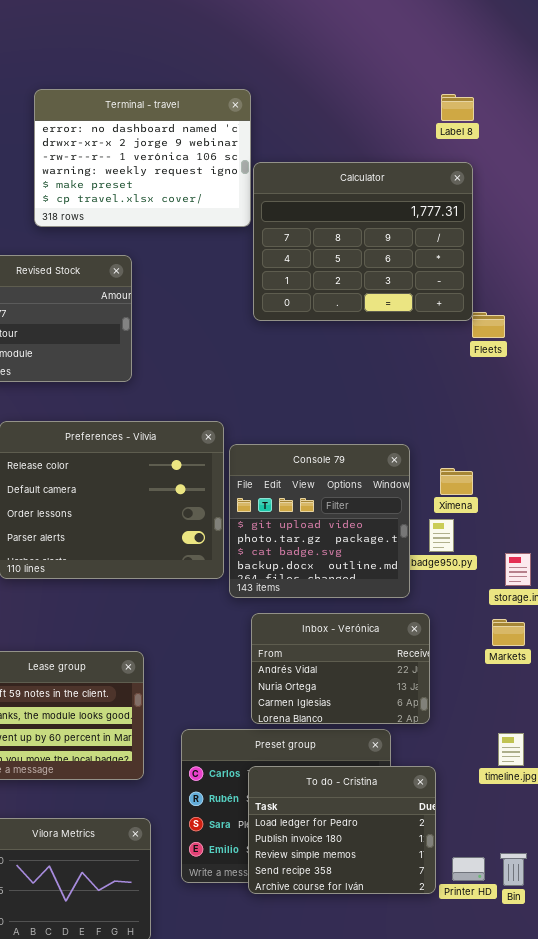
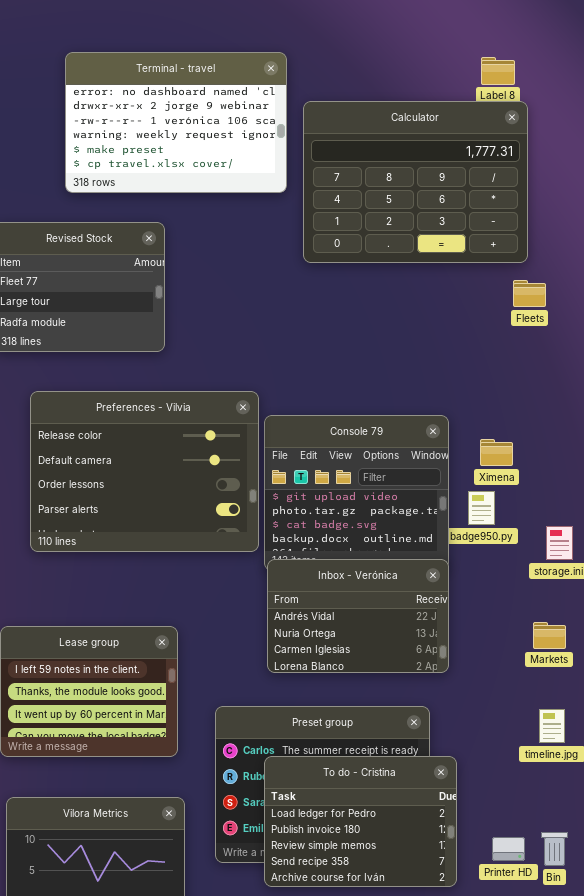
Calculator: [253,162,473,321] -> [303,101,528,263], moved
Inbox - Verónica: [251,613,430,724] -> [267,559,449,673], moved
Markets: [492,619,525,646] -> [533,622,566,649], moved
To do - Cristina: [248,766,436,894] -> [264,756,457,887], moved

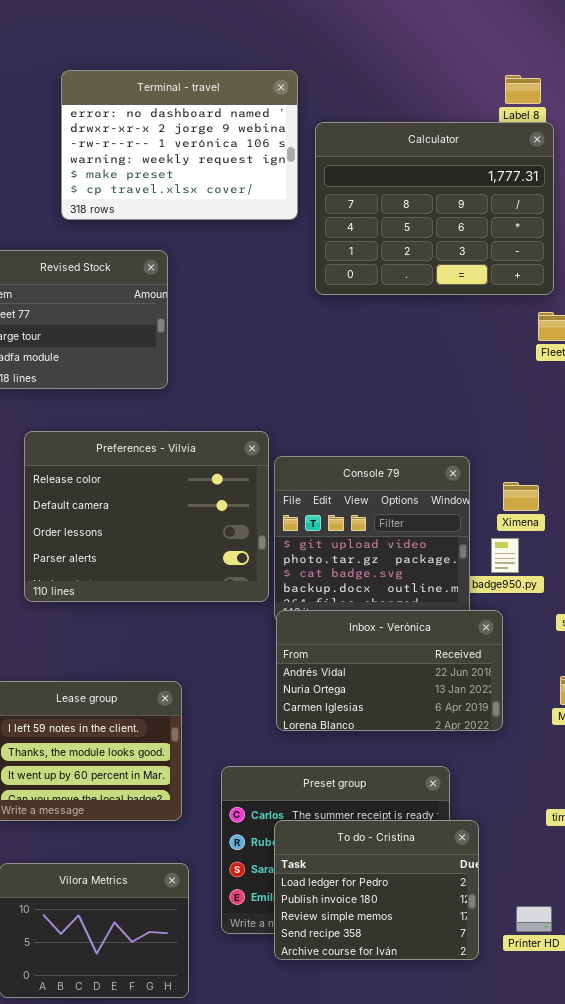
Inbox - Verónica: [267,559,449,673] -> [276,610,503,731], resized

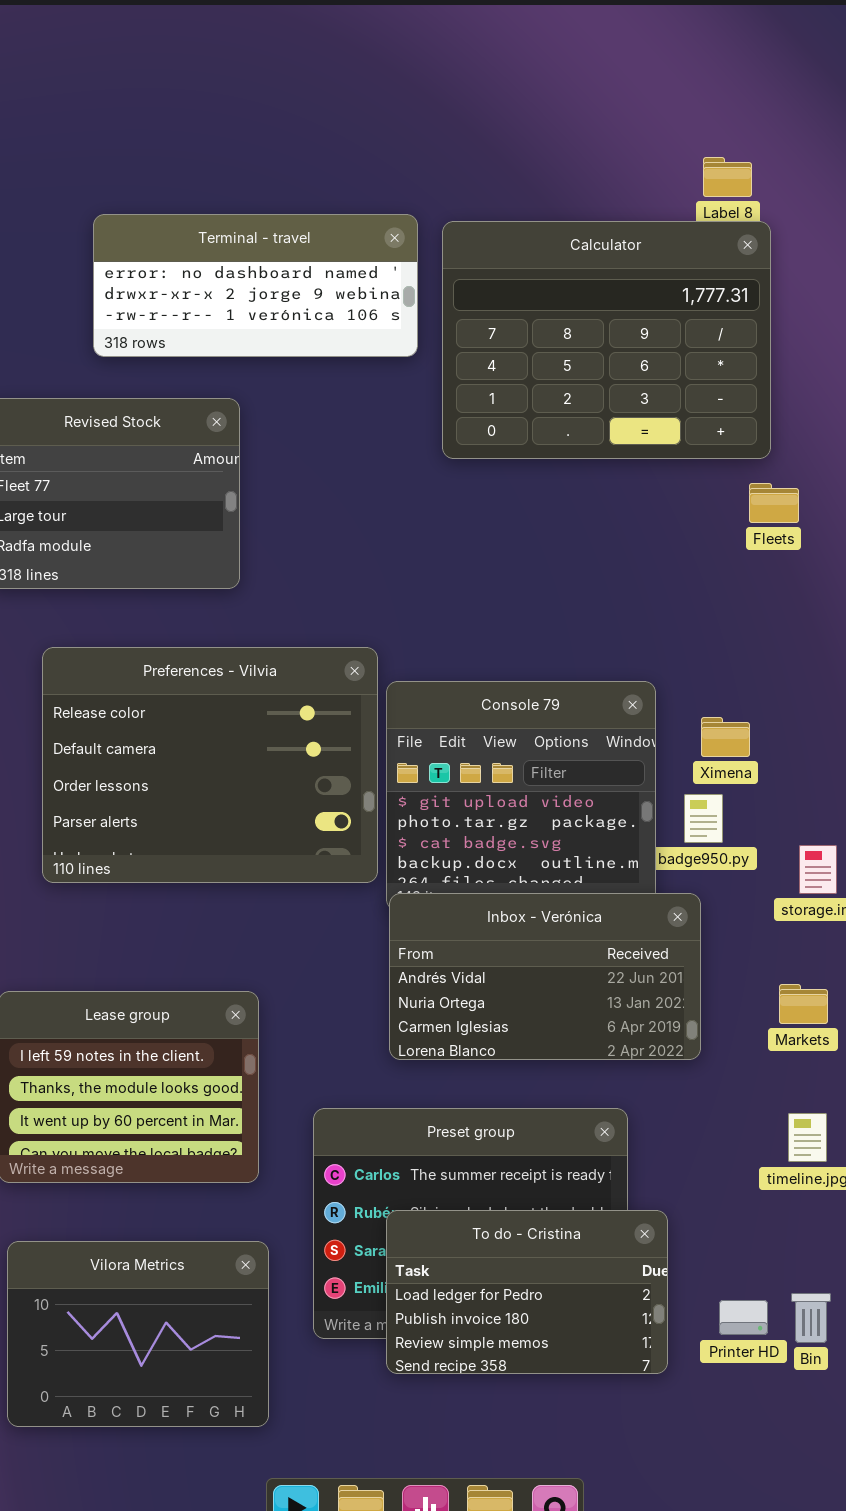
Terminal - travel: [61,70,298,220] -> [93,214,418,357], resized
To do - Cristina: [274,820,479,960] -> [386,1210,668,1374], resized

